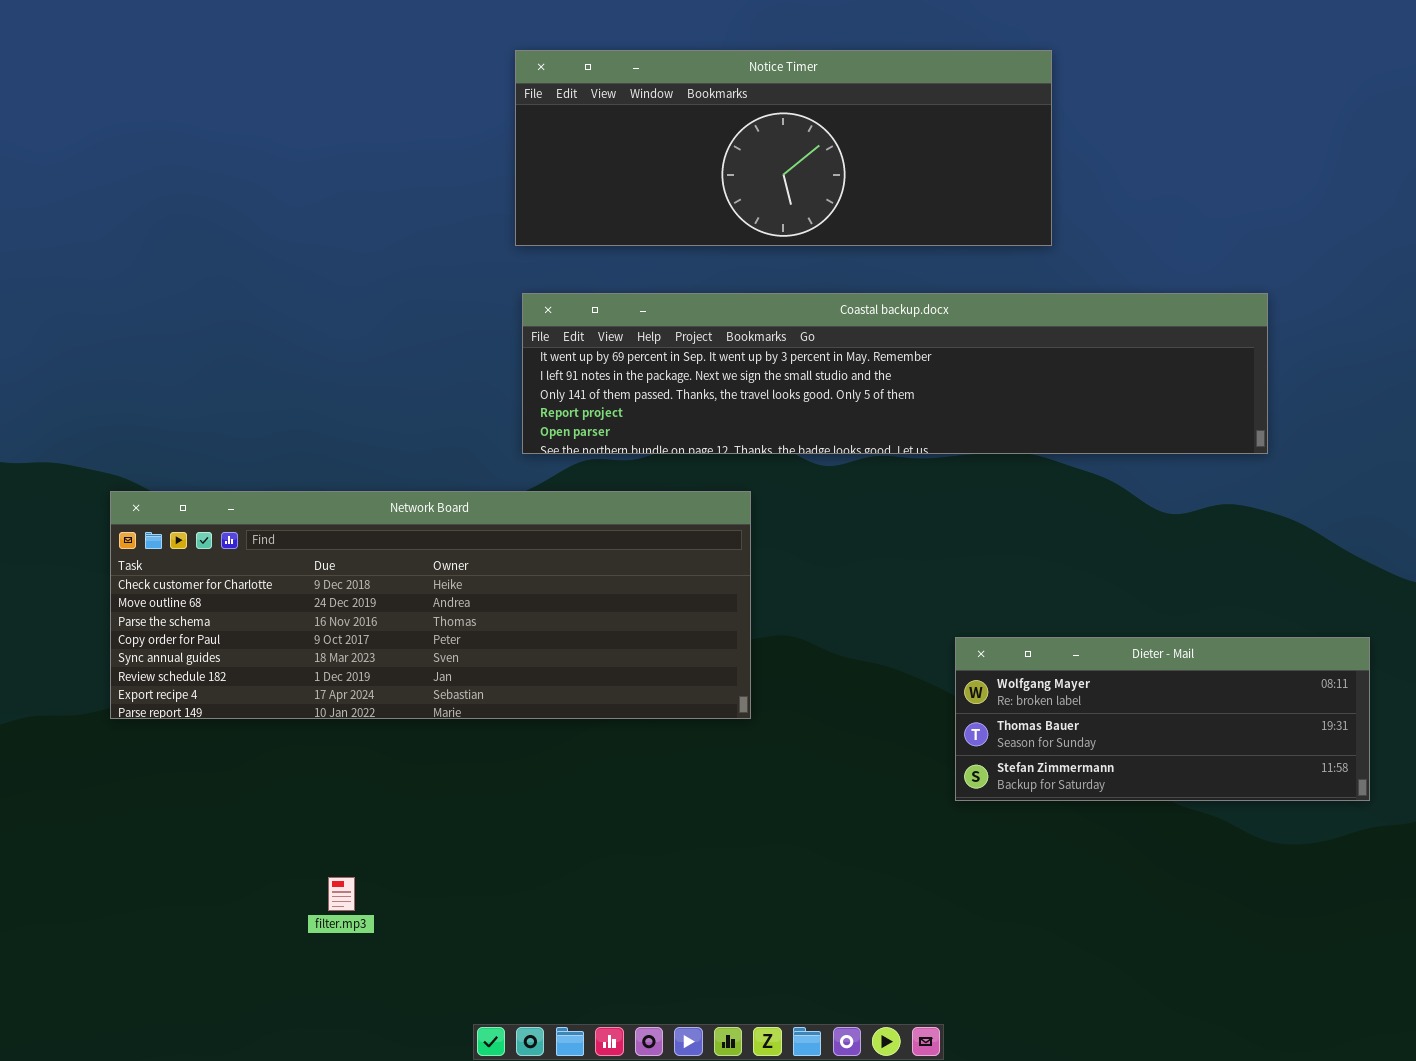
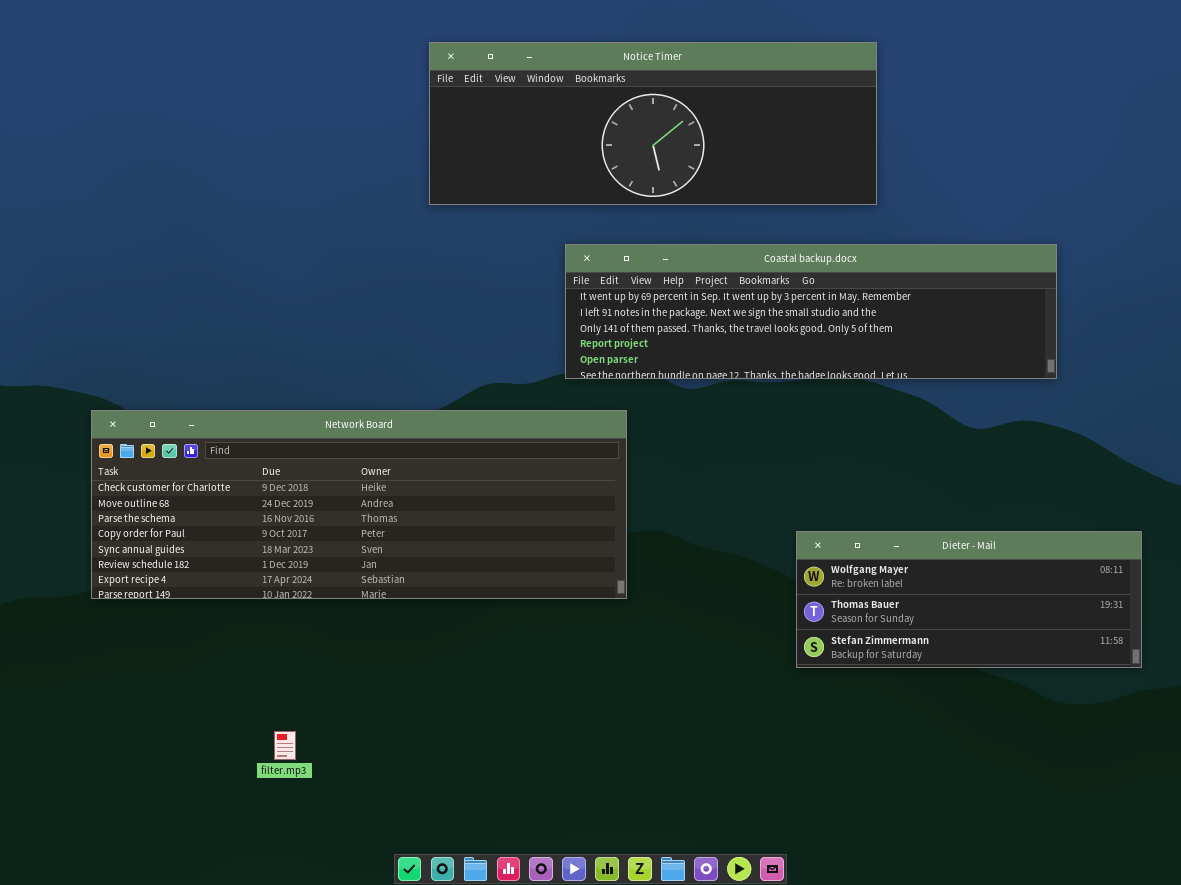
Coastal backup.docx: [522,293,1268,454] -> [565,244,1057,379], resized

